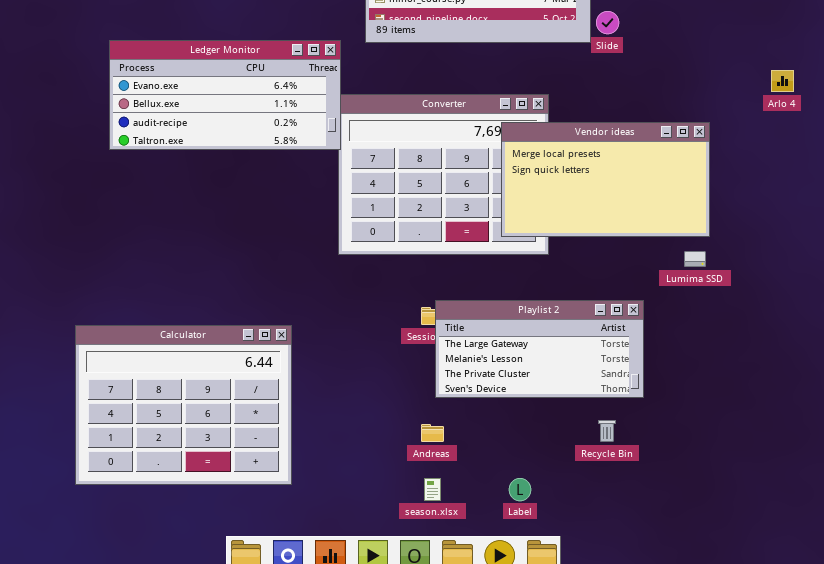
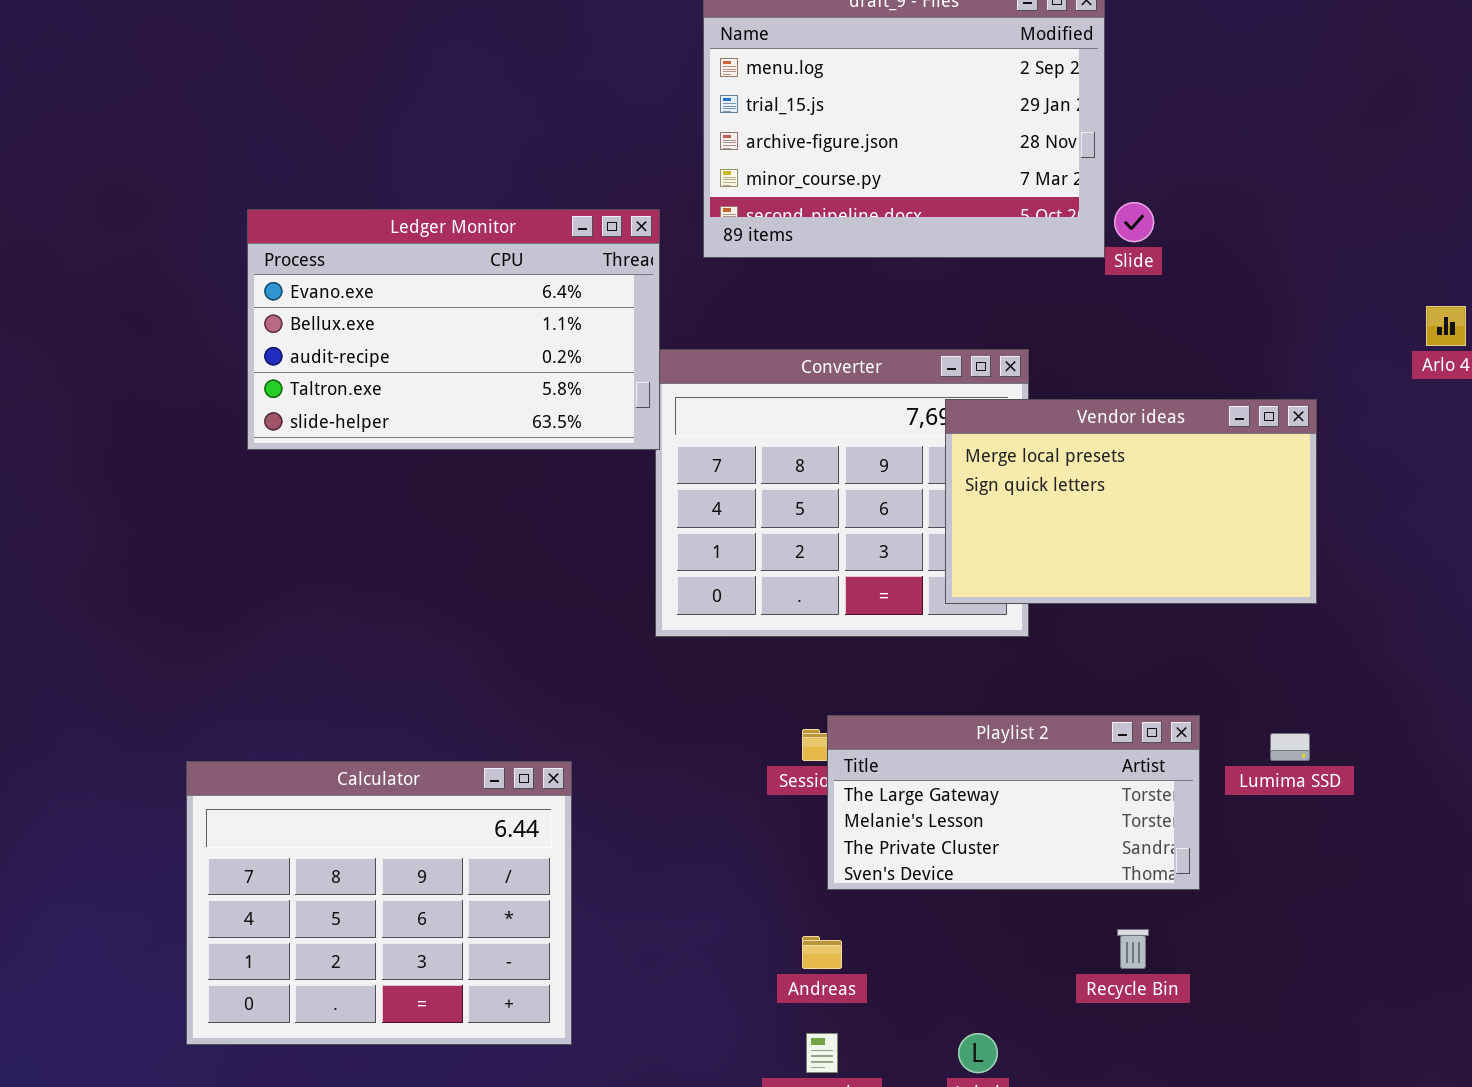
Ledger Monitor: [109,40,341,150] -> [247,209,660,450], resized
Lumima SSD: [684,251,706,267] -> [1270,733,1310,761], moved

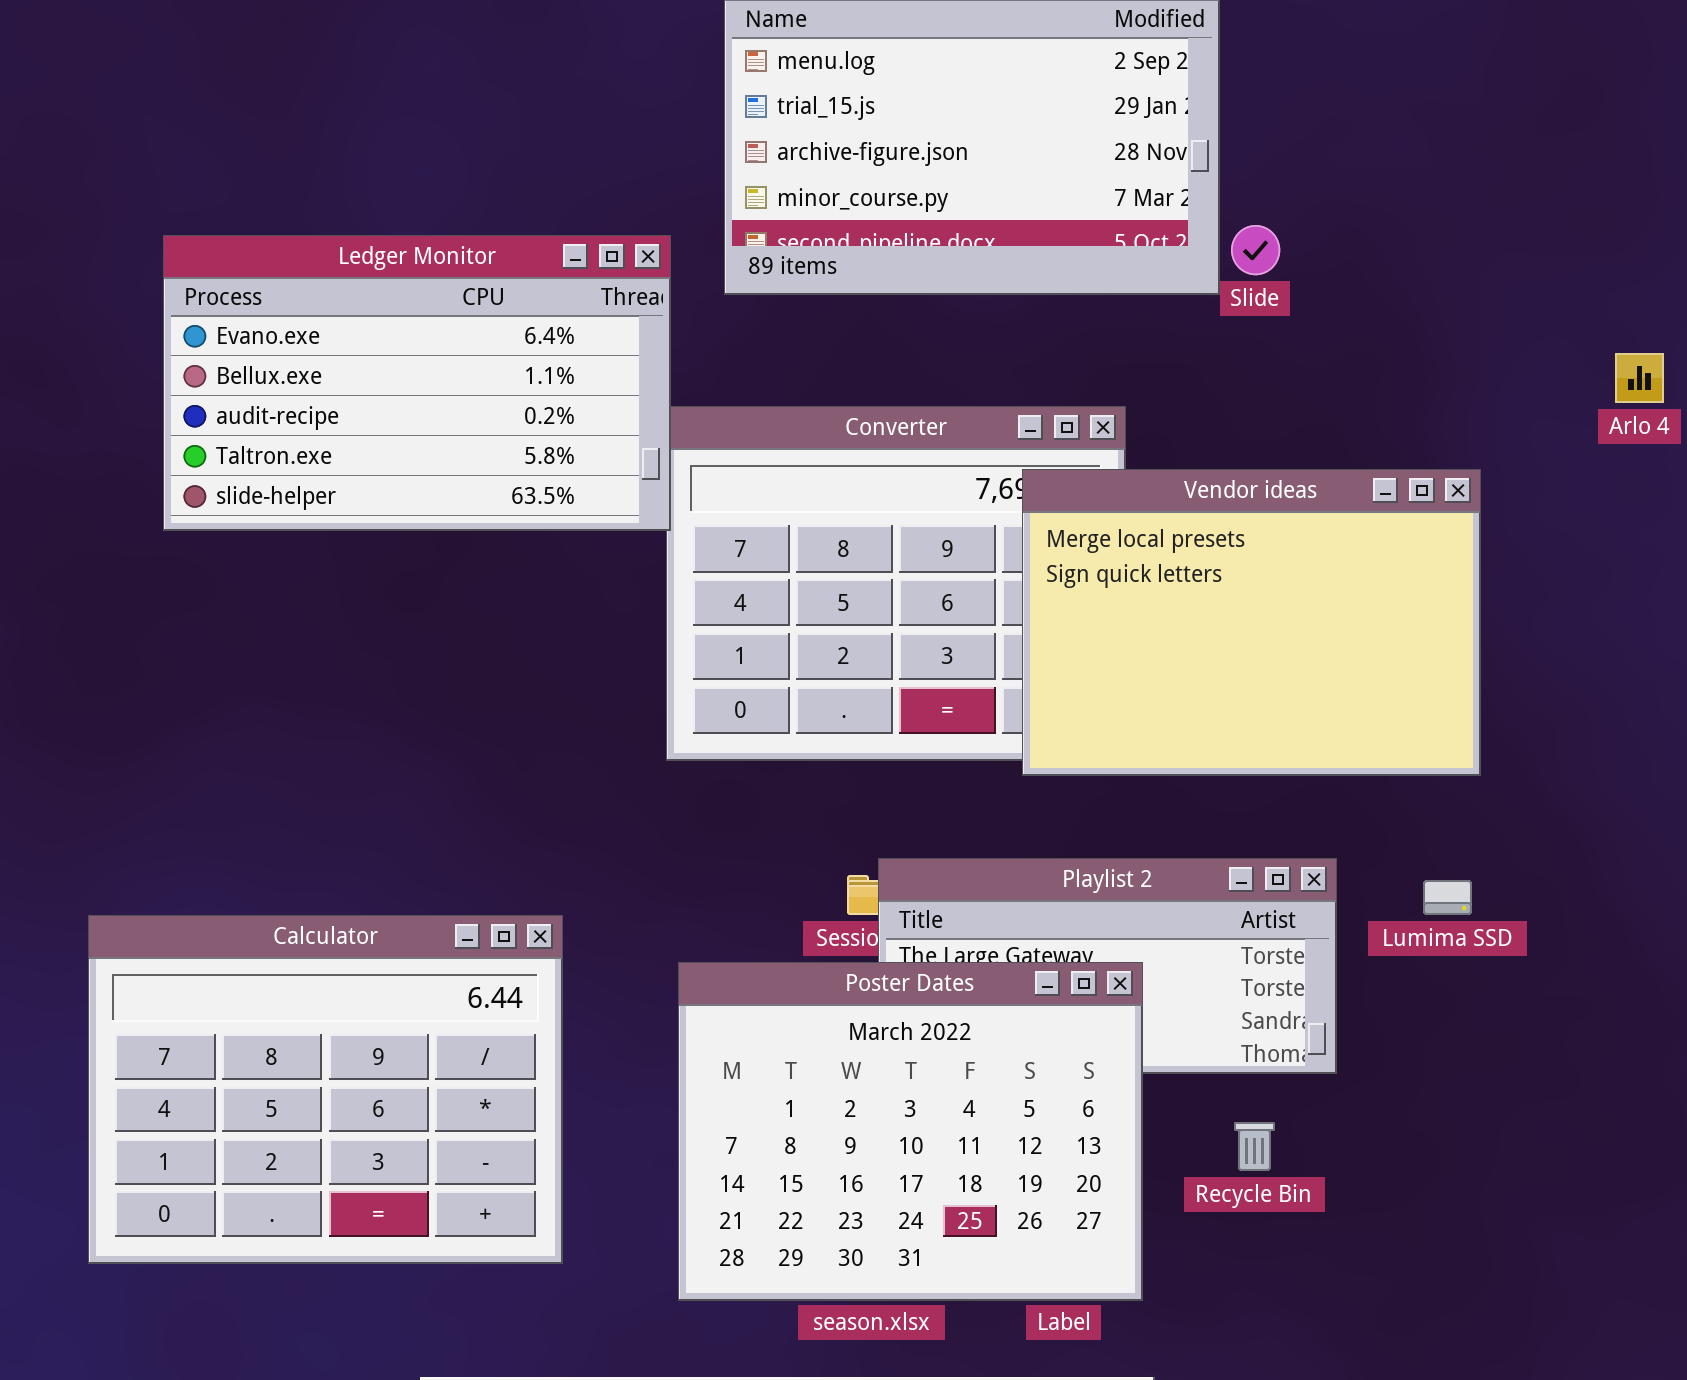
Vendor ideas: [945,399,1317,604] -> [1022,469,1481,776], resized
Poster Dates: none -> [678,962,1143,1301], opened

